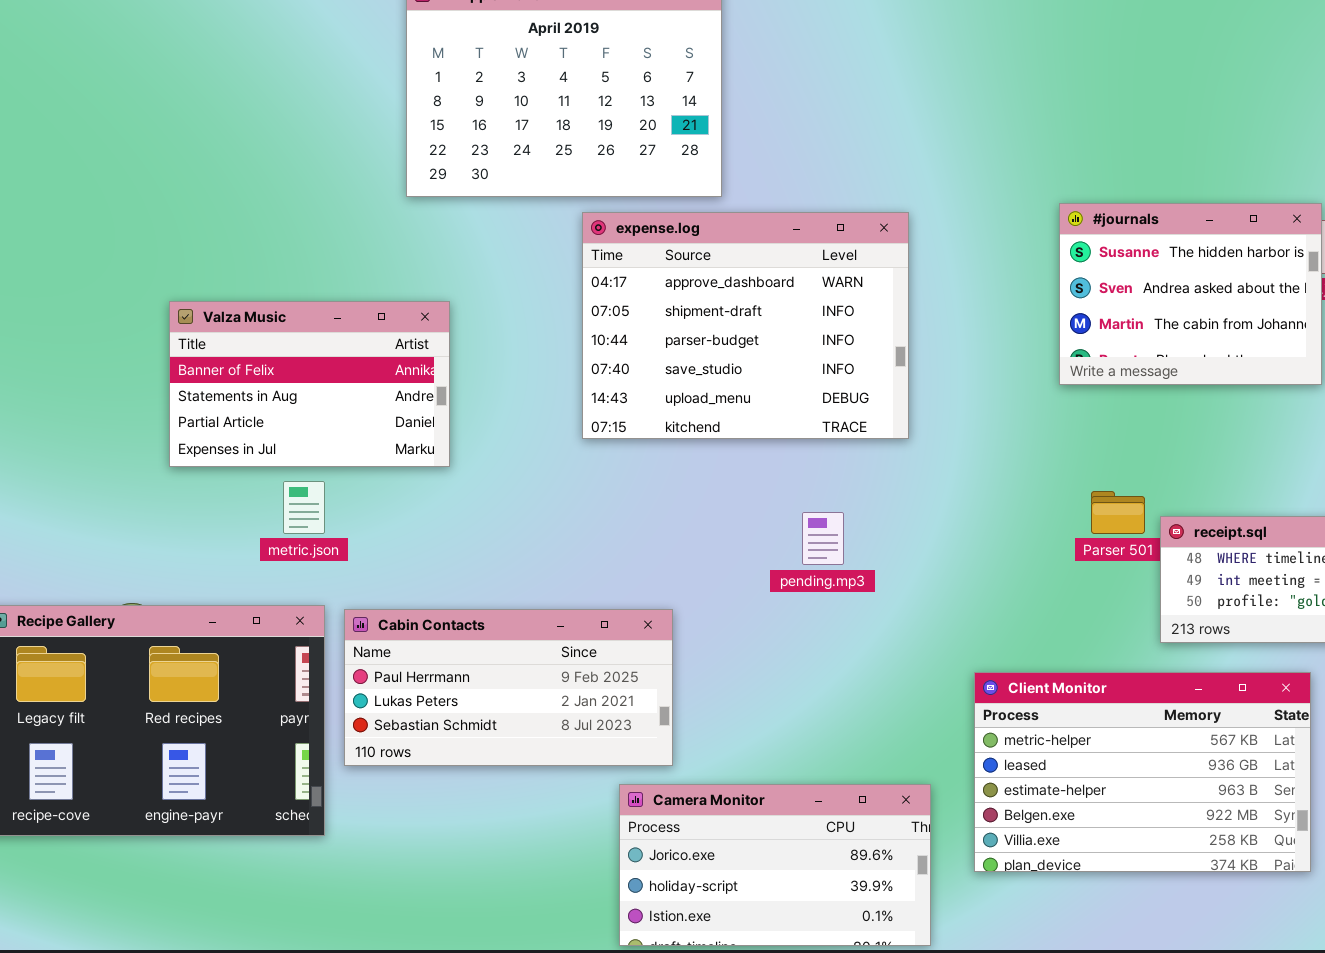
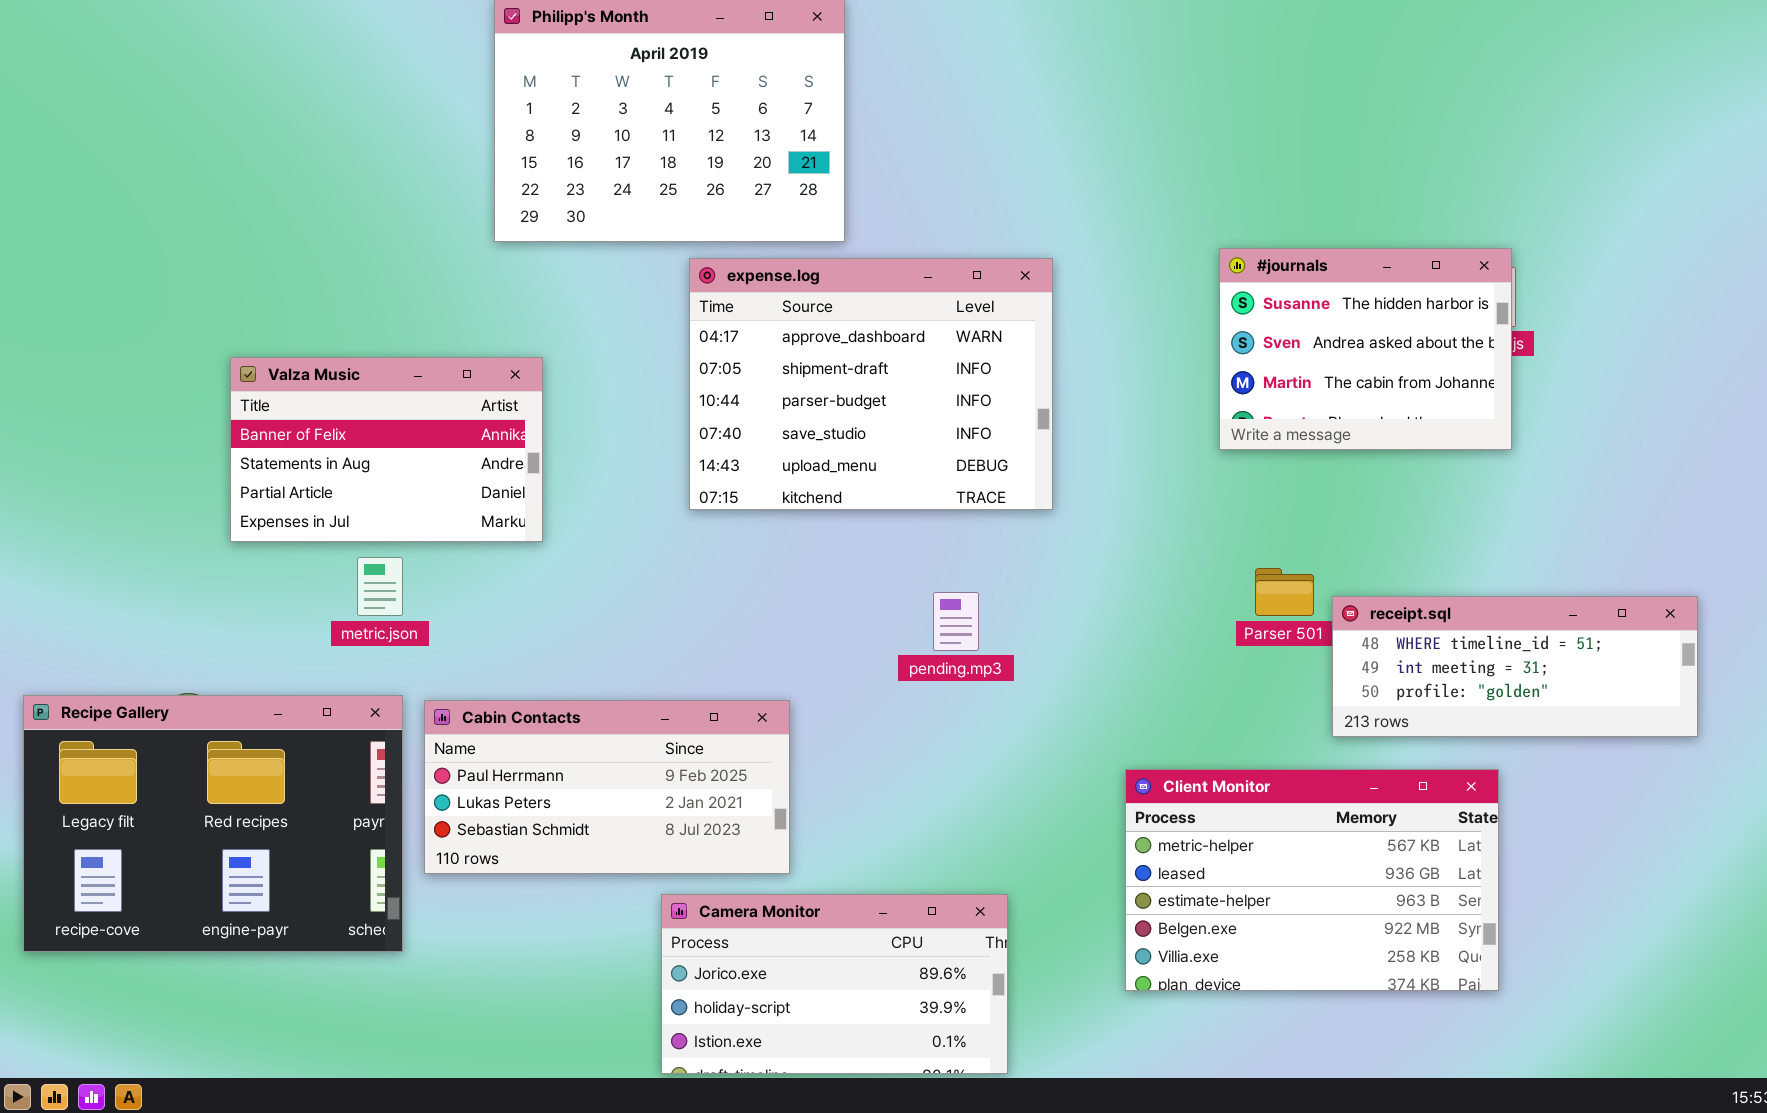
Camera Monitor: [619,784,931,946] -> [661,894,1008,1074], moved

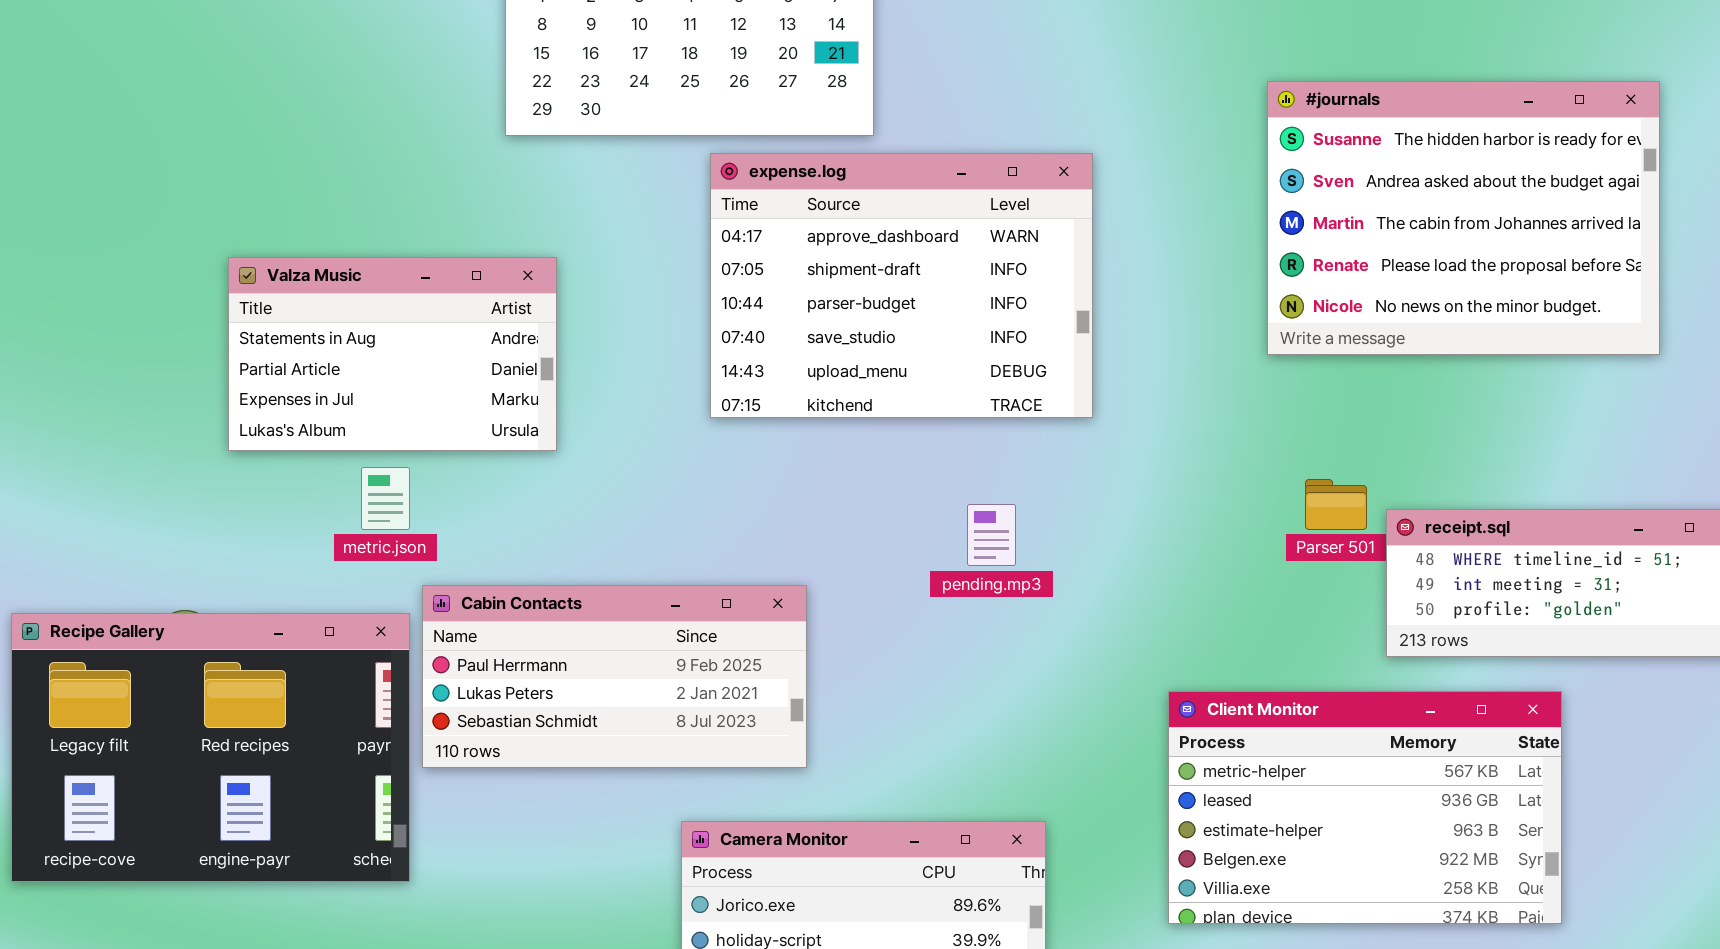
#journals: [1219,248,1512,450] -> [1267,81,1660,355], resized
Valza Music: [230,357,543,542] -> [228,257,557,451], scrolled down 1 row
Cabin Contacts: [424,700,790,874] -> [422,585,807,768], moved

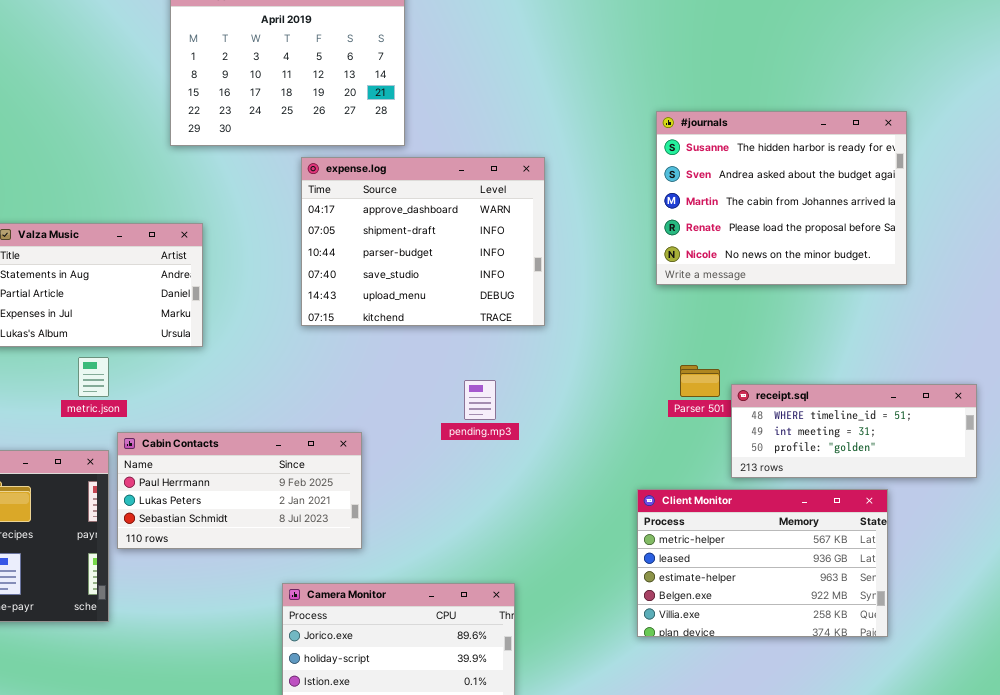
Client Monitor: [1168,691,1562,924] -> [637,489,888,637], moved

